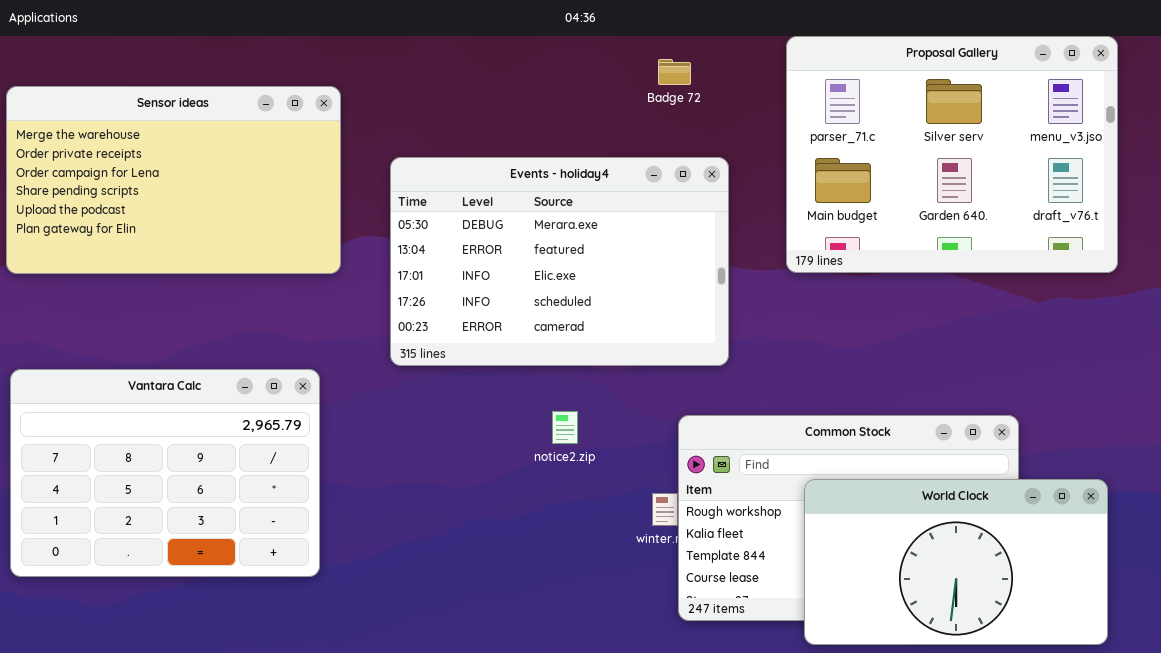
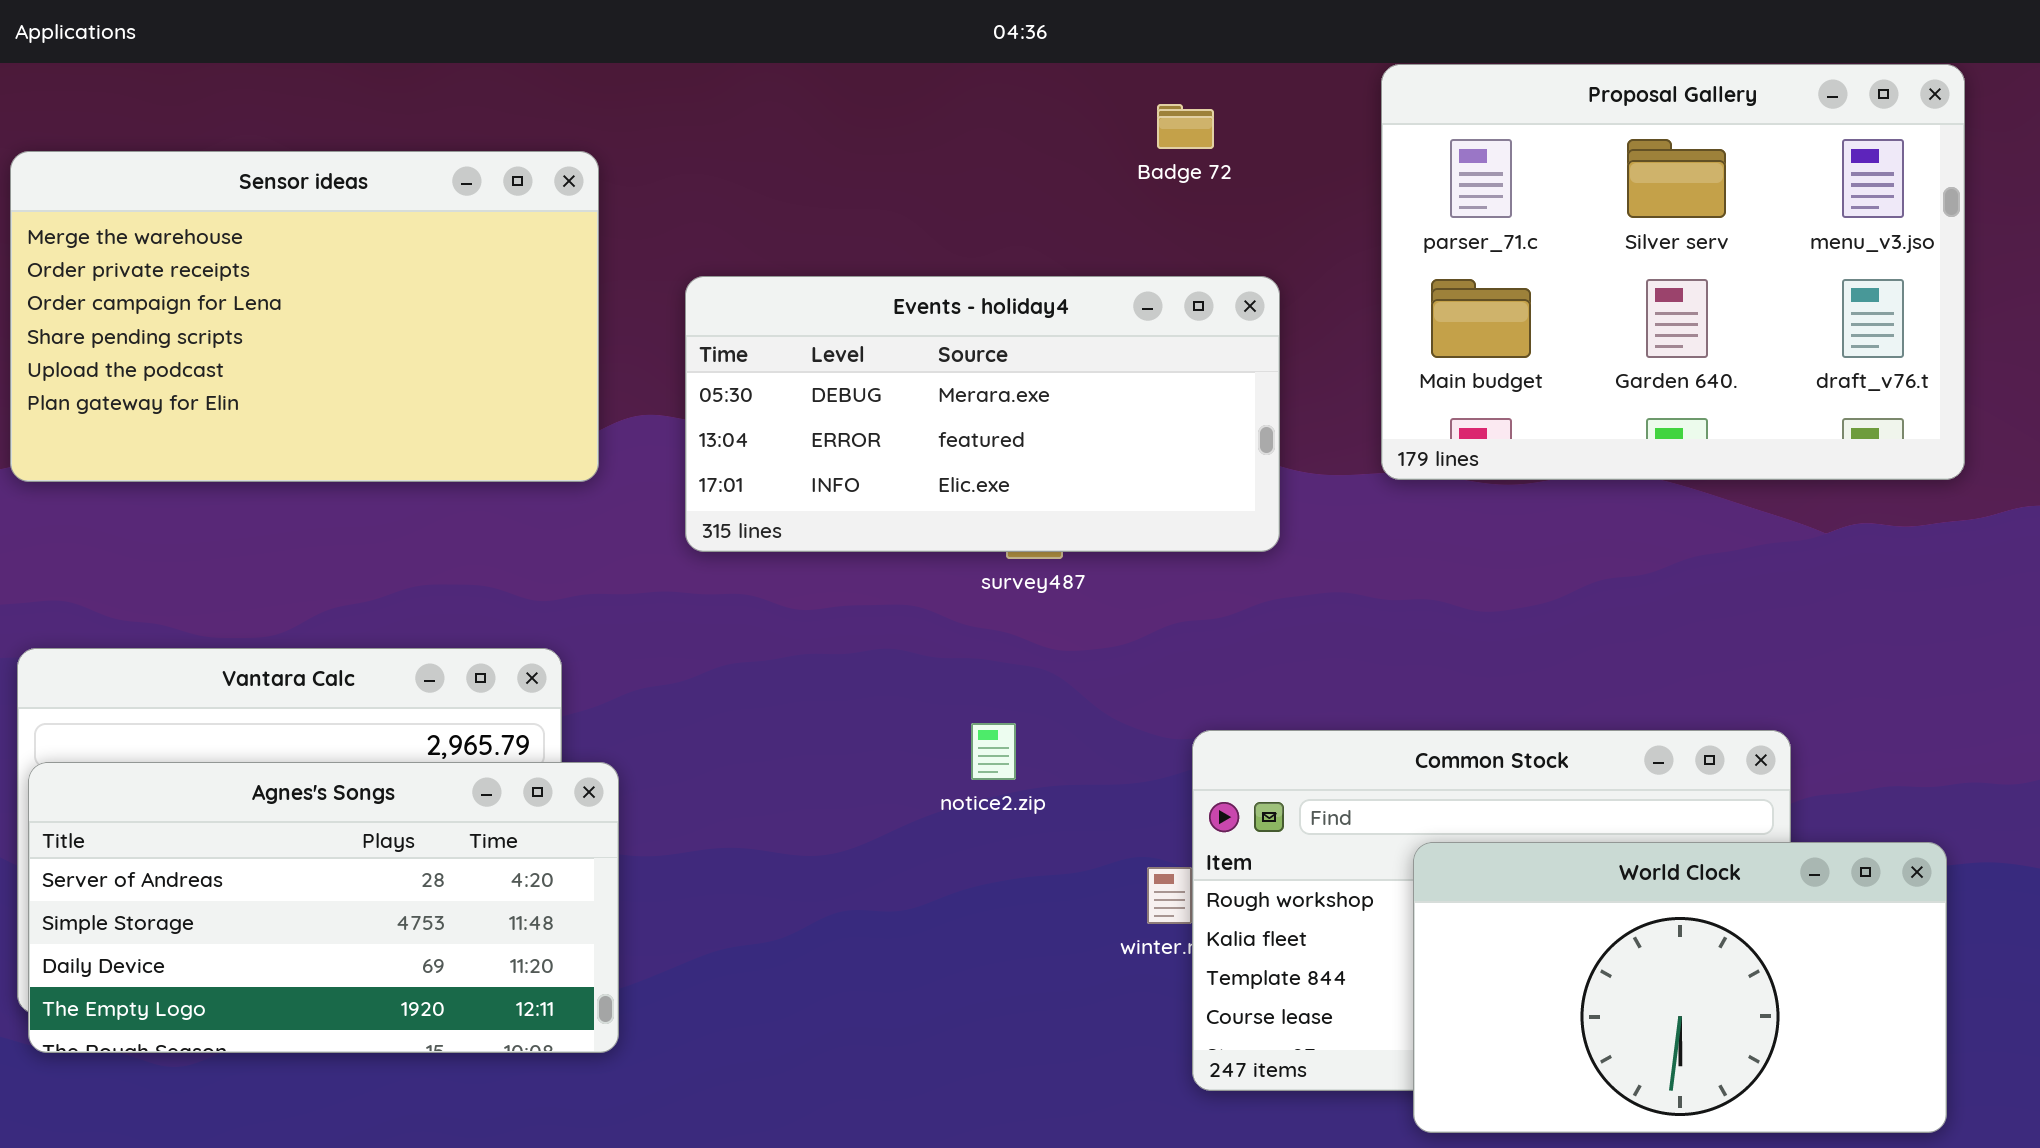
Events - holiday4: [390,157,729,366] -> [685,276,1280,552], resized
Agnes's Songs: none -> [28,762,619,1053], opened

